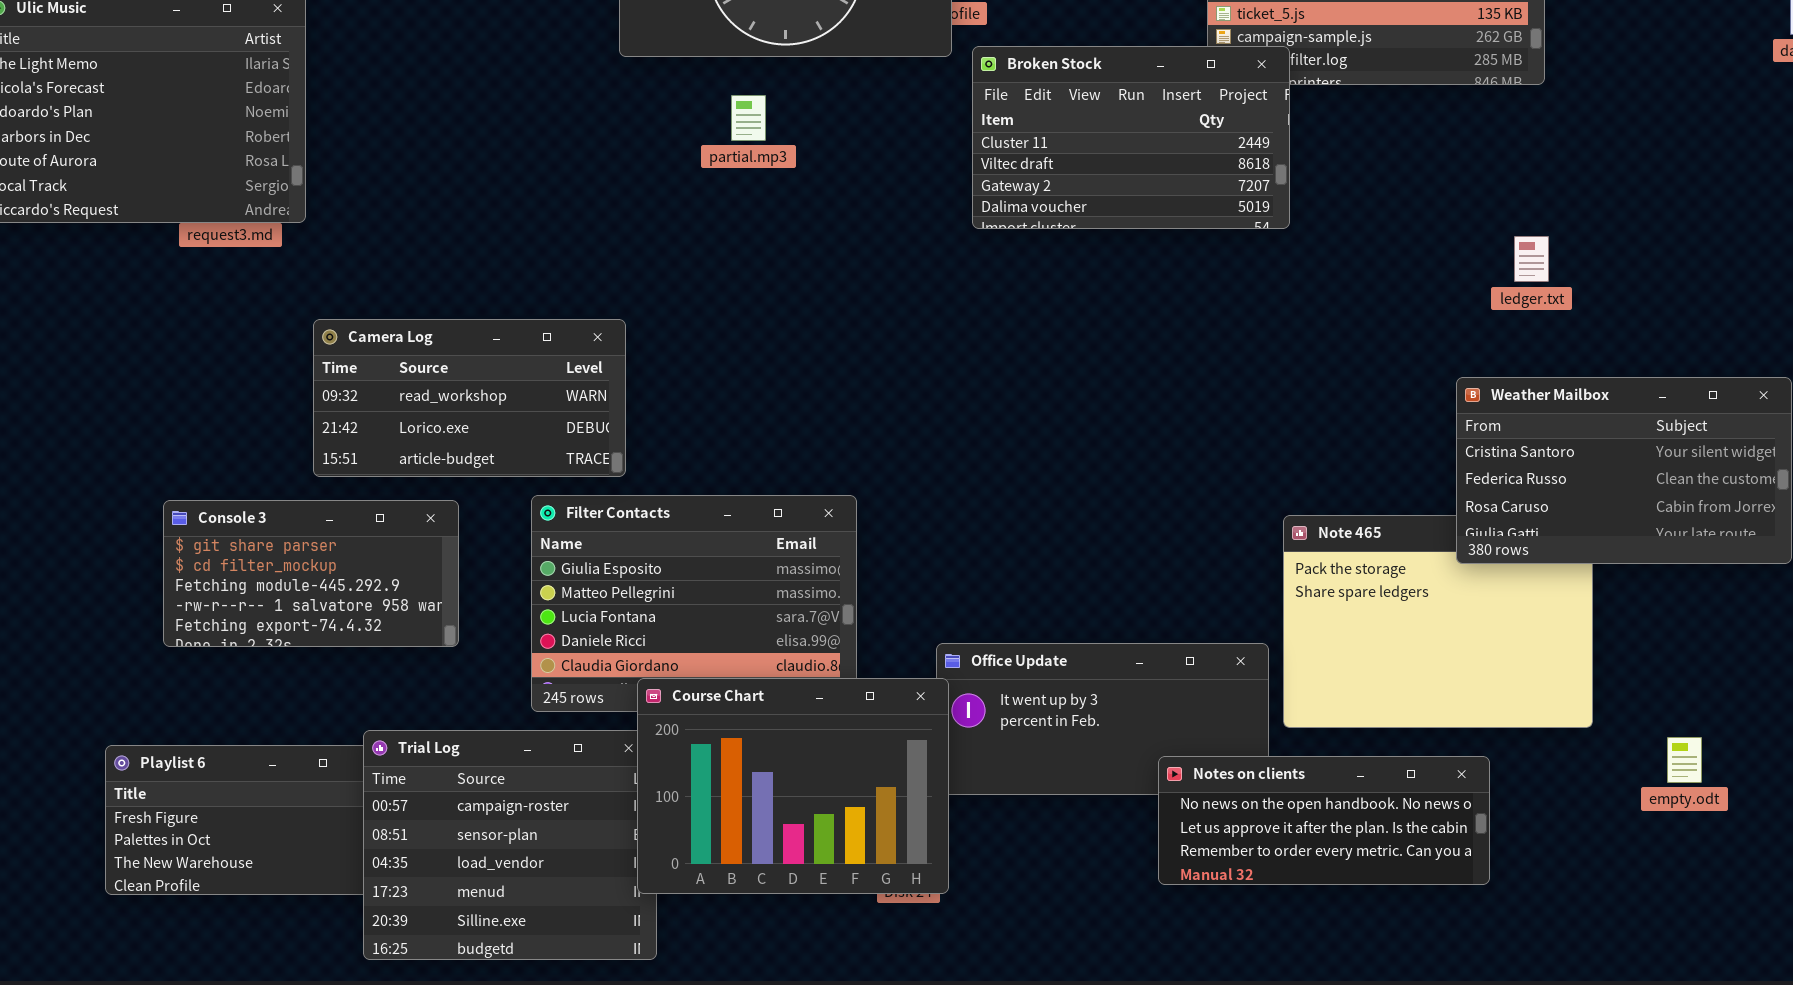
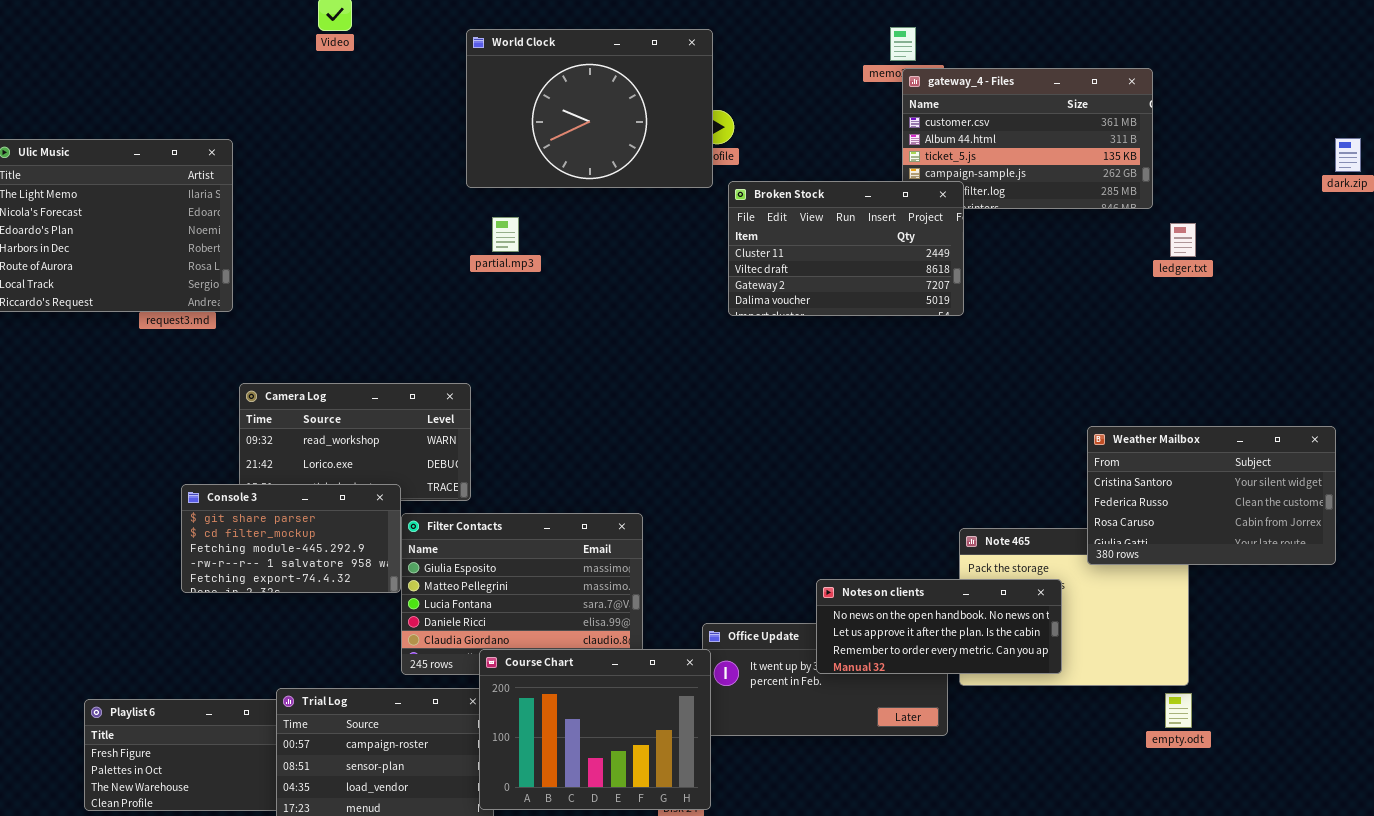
partial.mp3: [731,95,766,141] -> [492,217,519,252], moved
ledger.txt: [1514,236,1549,282] -> [1170,223,1196,257], moved
Console 3: [163,500,459,647] -> [181,484,401,593], moved
empty.odt: [1667,737,1702,783] -> [1165,693,1192,728], moved
Notes on clients: [1158,756,1490,885] -> [816,579,1062,674], moved

